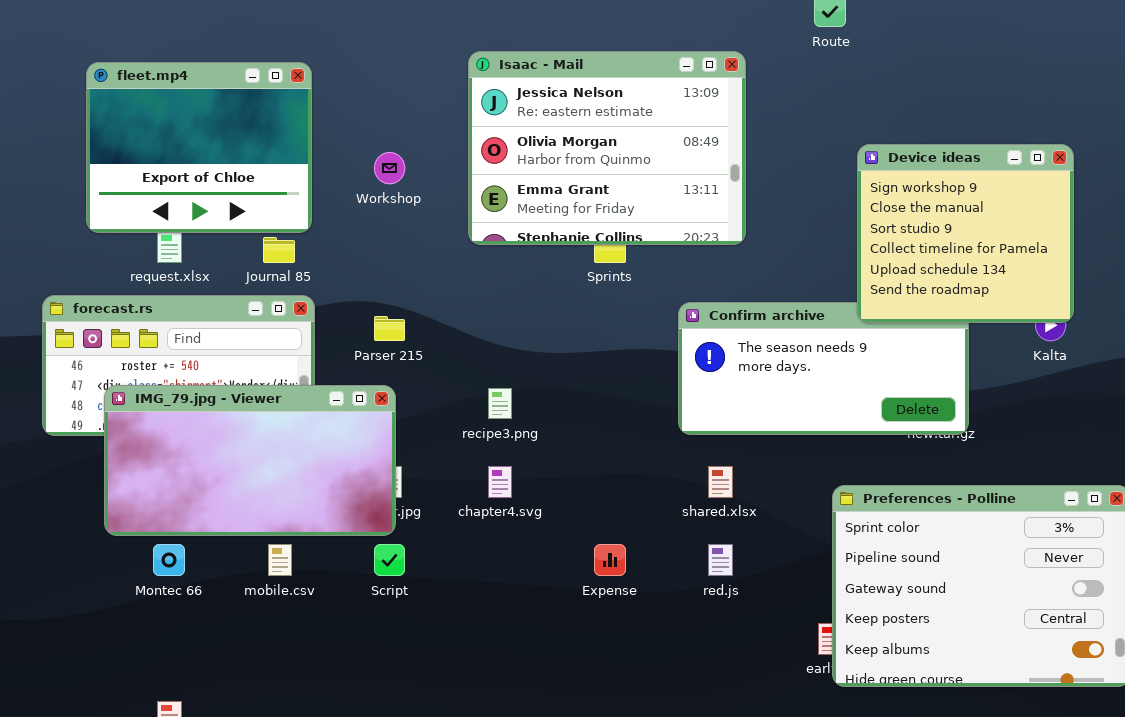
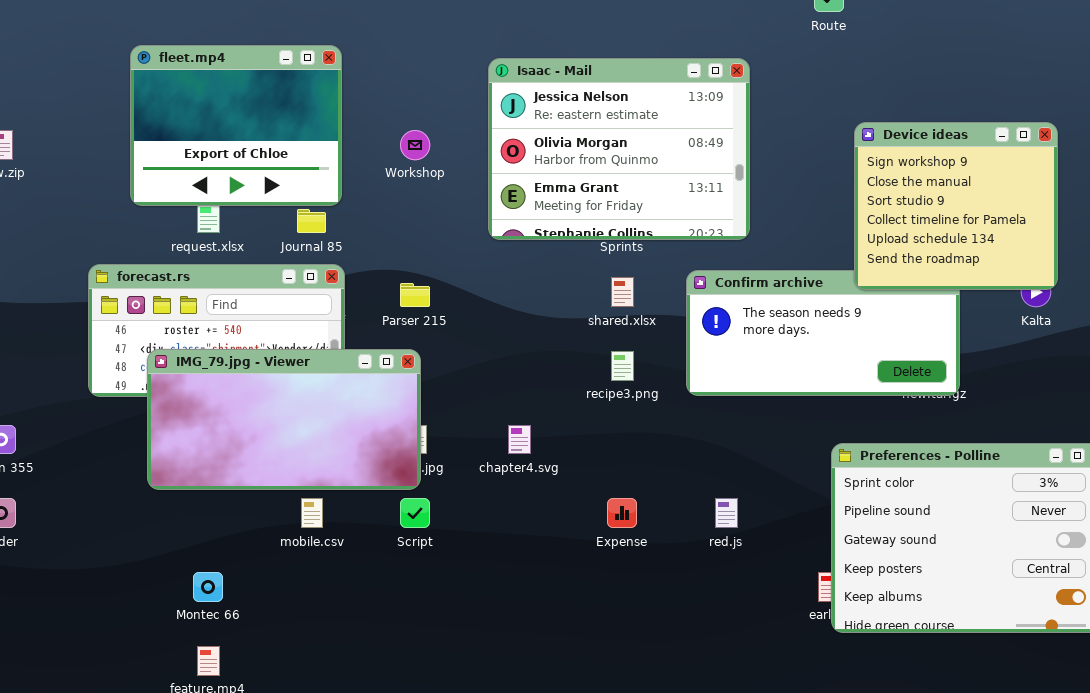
Isaac - Mail: [468,51,746,245] -> [488,58,750,240], moved
recipe3.png: [488,388,512,419] -> [611,351,634,381], moved
shared.xlsx: [708,466,733,498] -> [611,277,634,307], moved
Montec 66: [153,544,185,576] -> [193,572,223,602], moved

